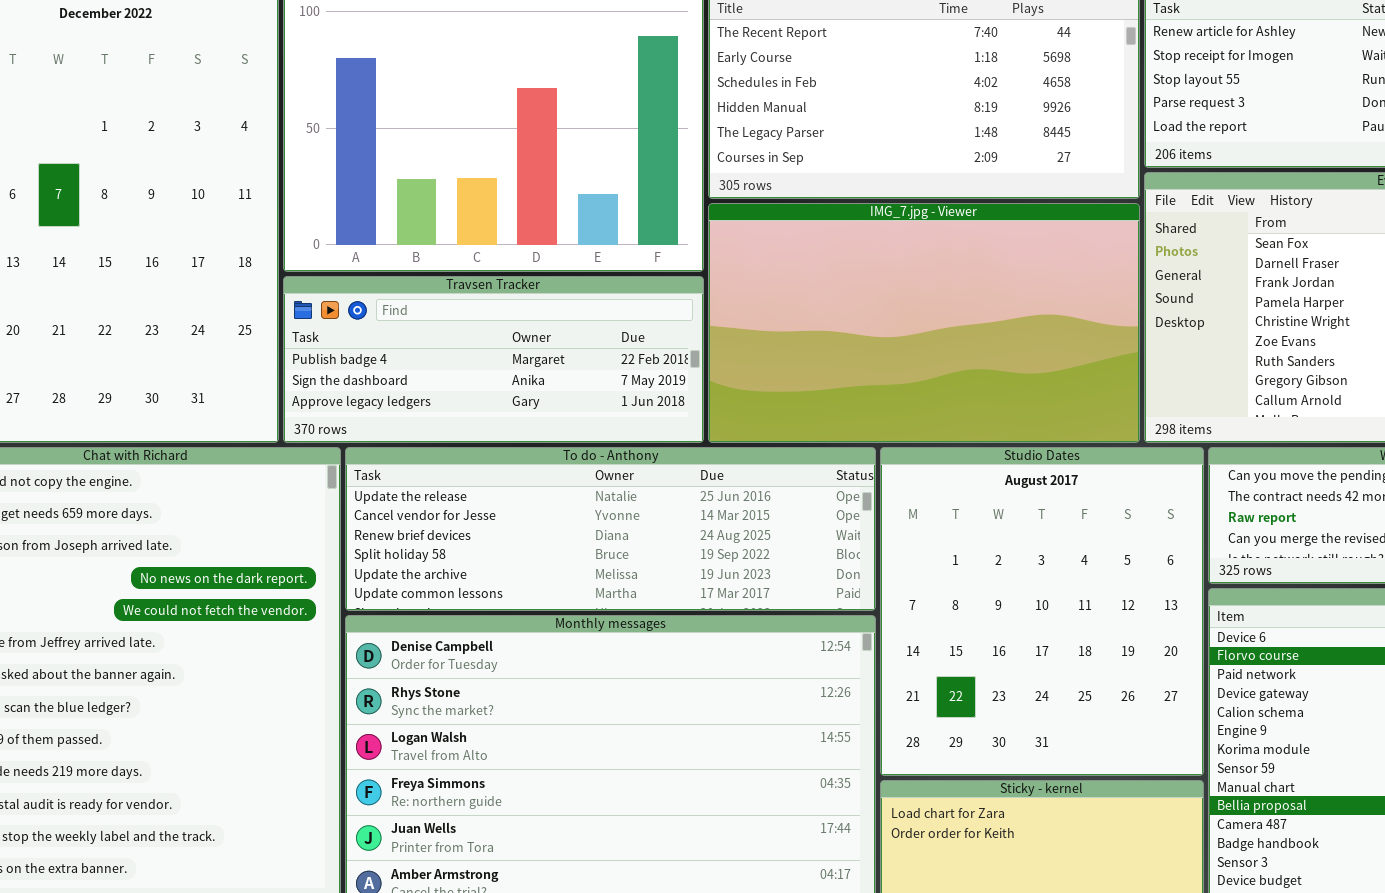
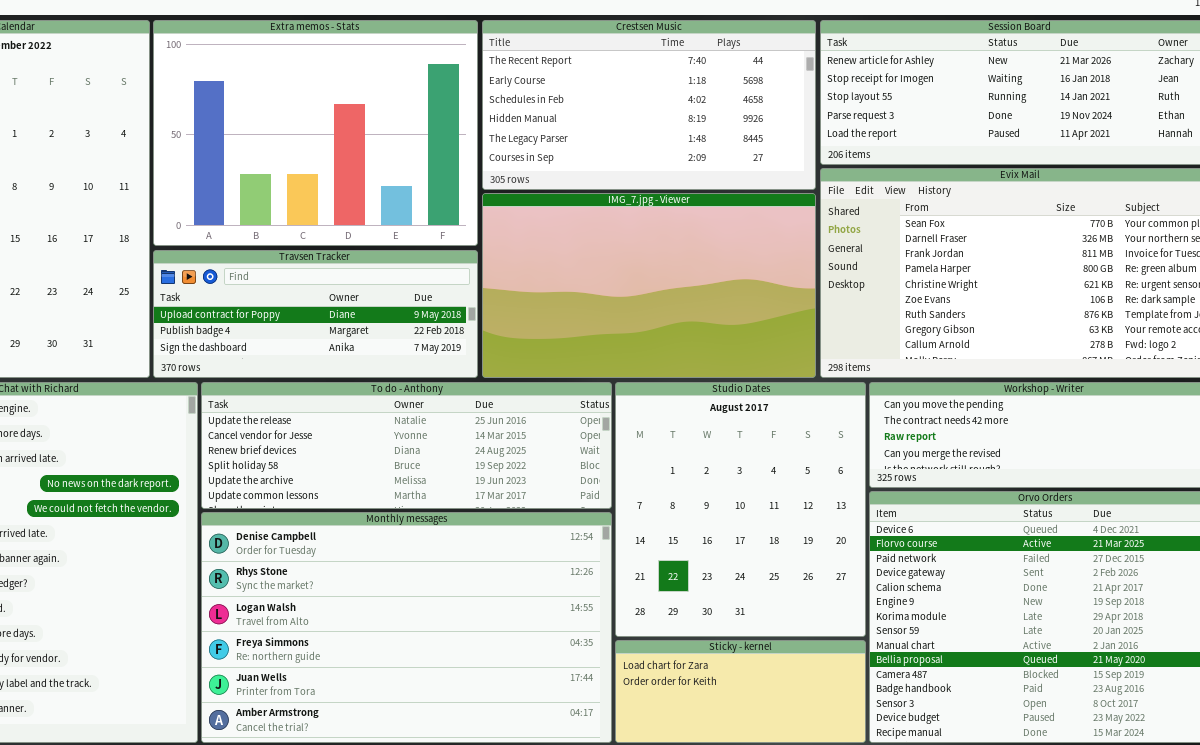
Travsen Tracker: [283,276,704,443] -> [153,250,478,378], scrolled up 1 row

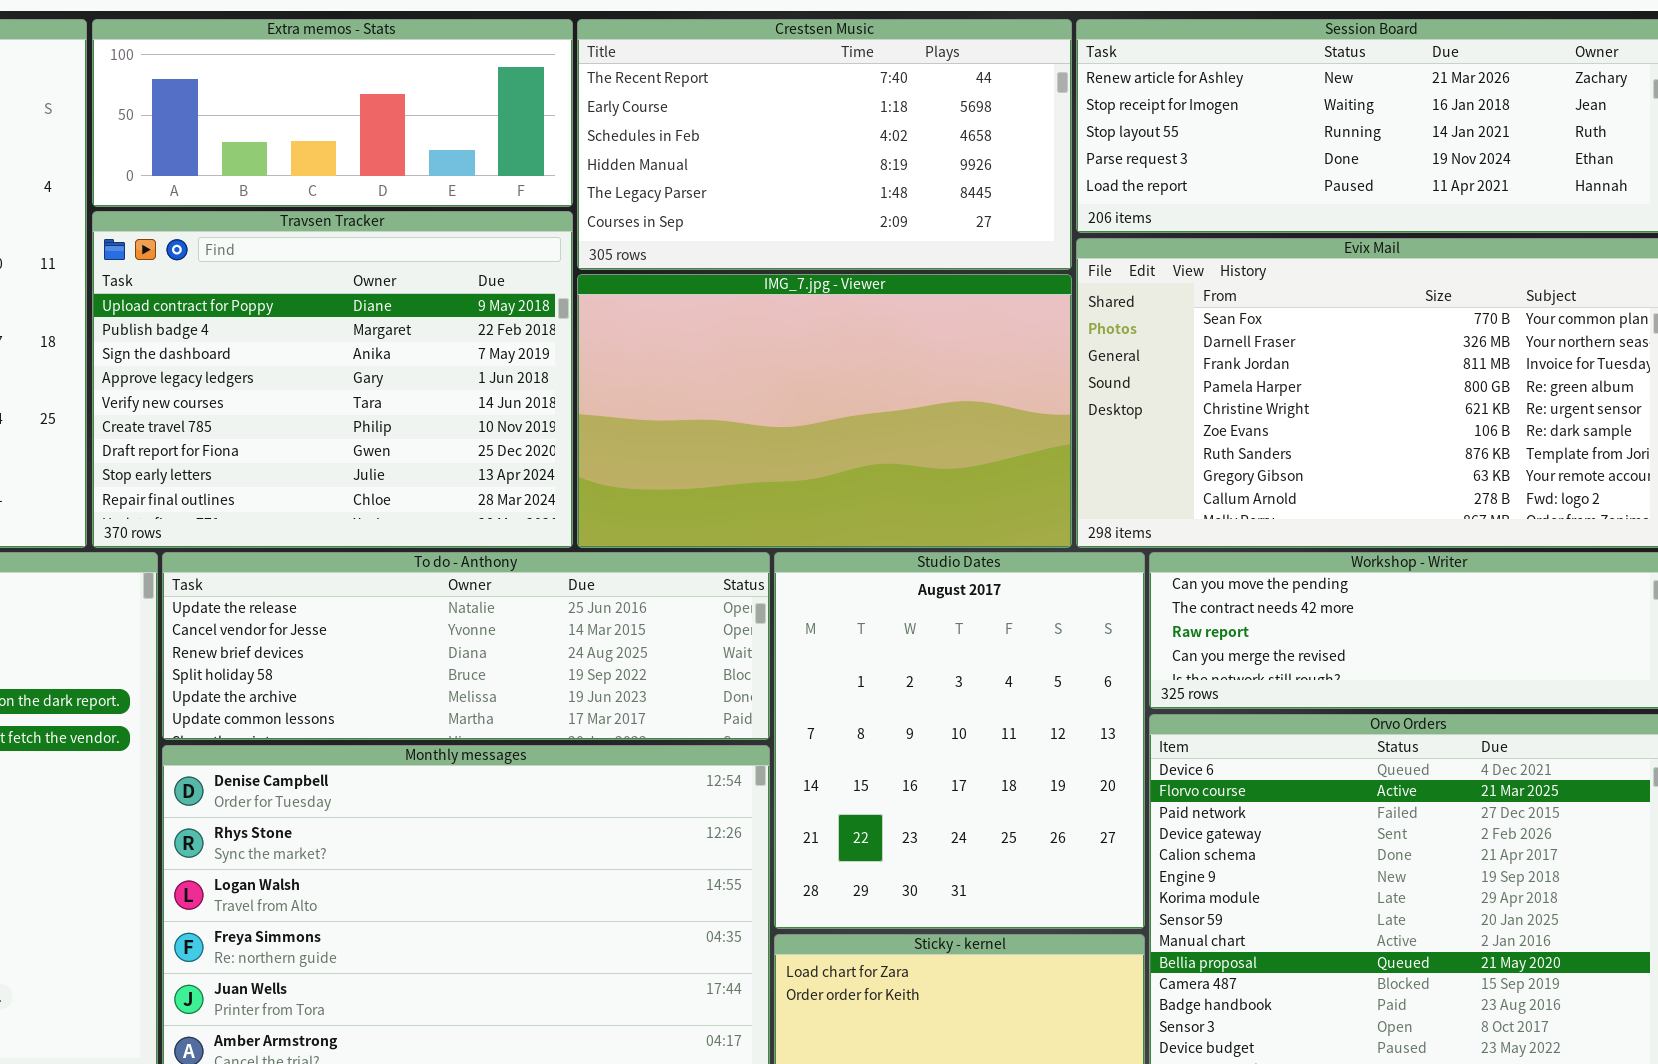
Extra memos - Stats: [153,20,478,246] -> [92,19,573,207], resized
Travsen Tracker: [153,250,478,378] -> [92,211,573,548], resized

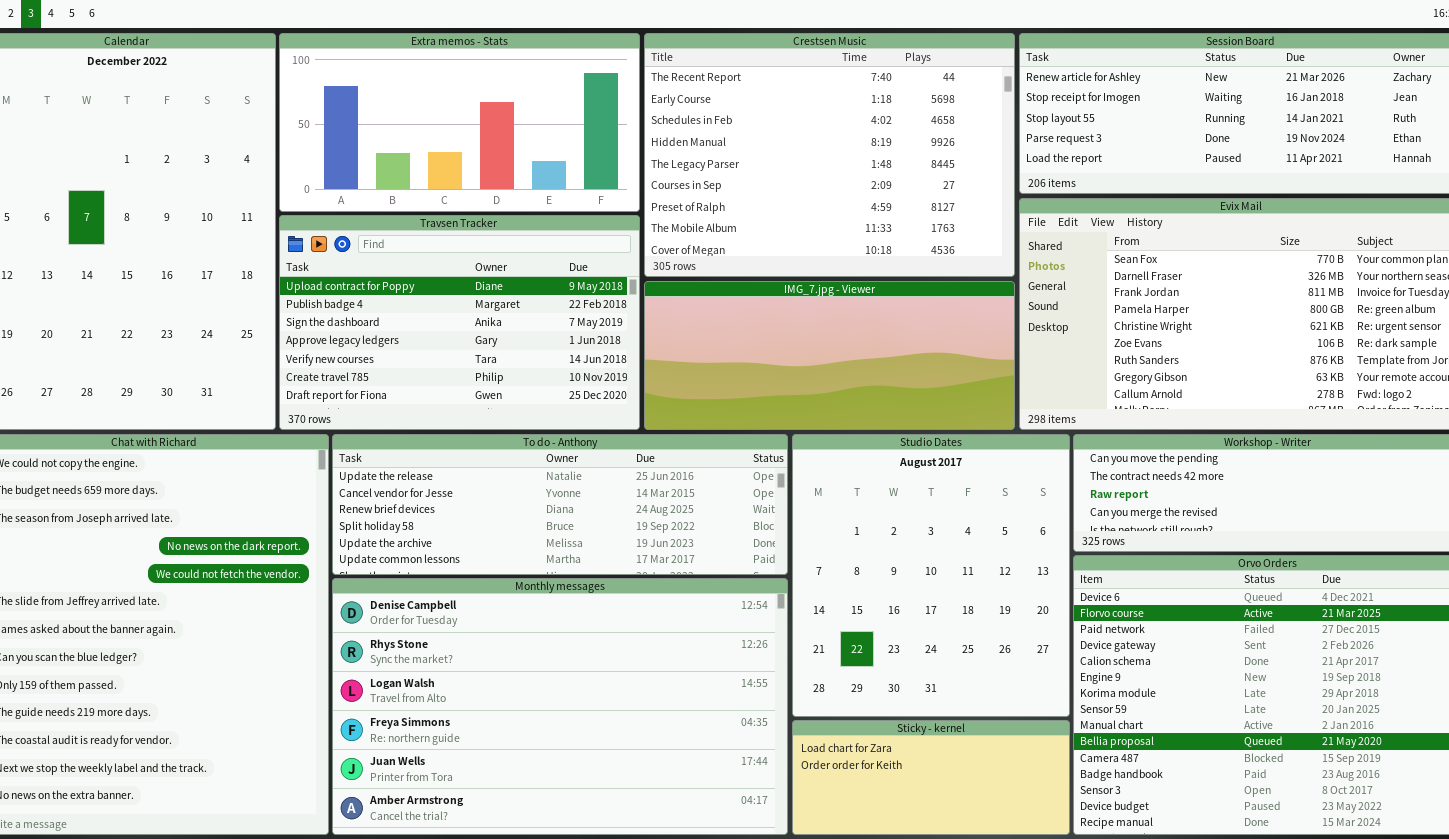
Extra memos - Stats: [92,19,573,207] -> [279,33,640,212], resized
Crestsen Music: [577,19,1072,270] -> [644,33,1015,277], resized
Travsen Tracker: [92,211,573,548] -> [279,215,640,430], resized
IMG_7.jpg - Viewer: [577,274,1072,548] -> [644,281,1015,430], resized

